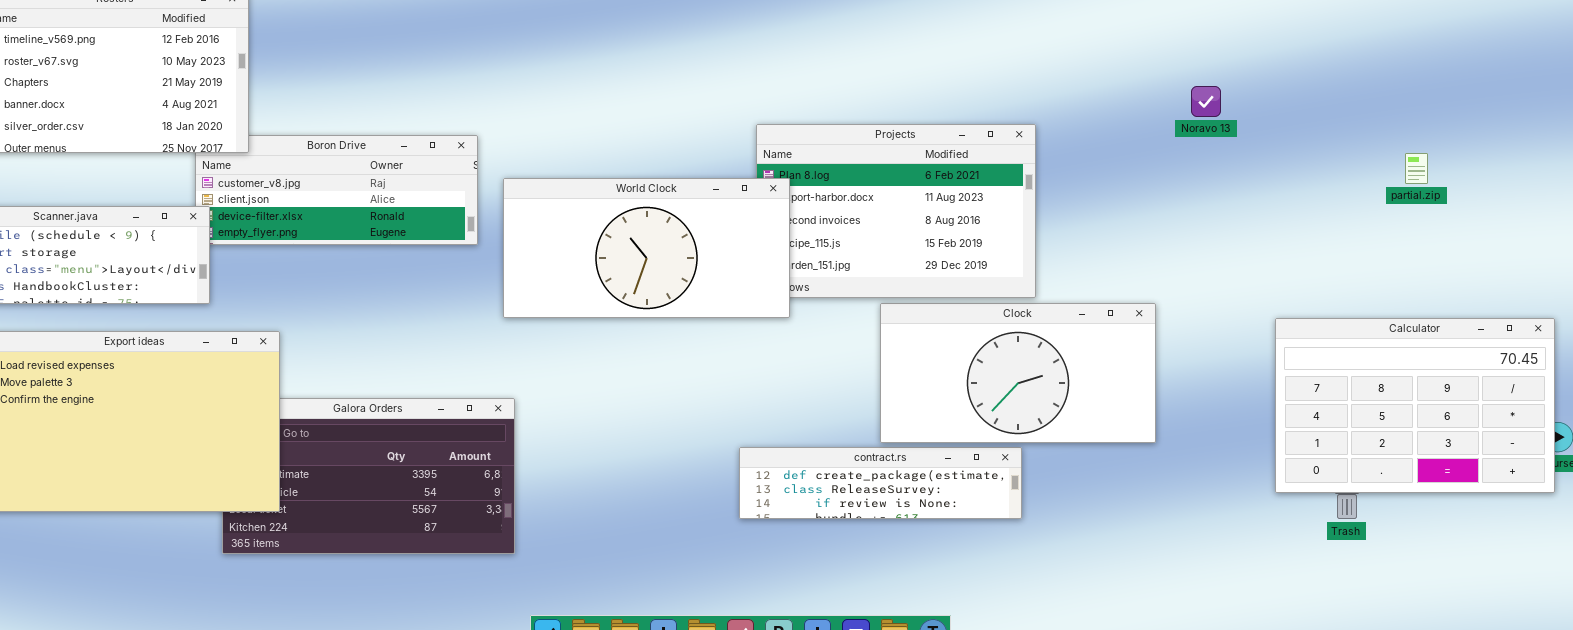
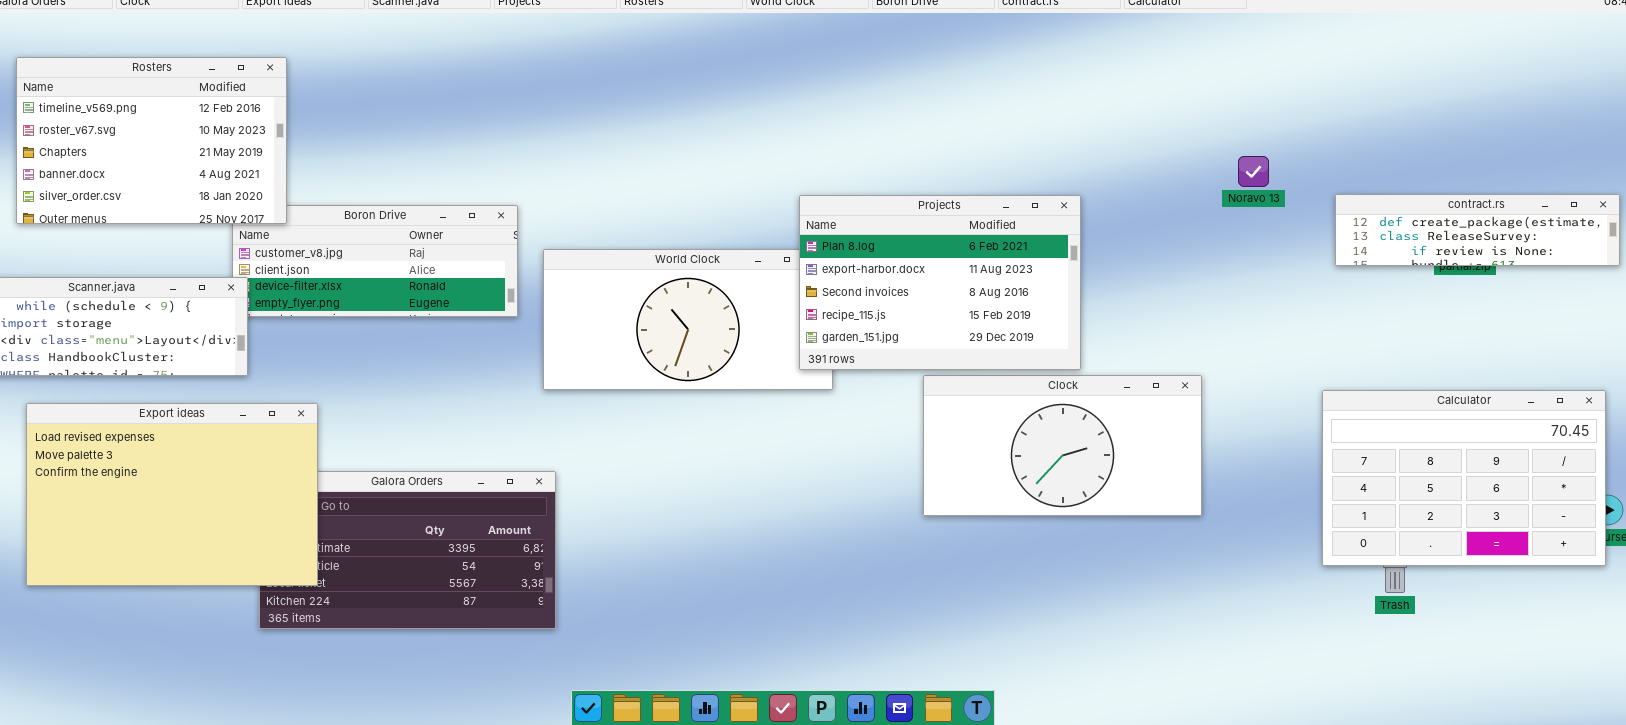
Projects: [756,124,1036,298] -> [799,195,1081,370], raised
contract.rs: [739,447,1022,519] -> [1335,194,1620,266], moved

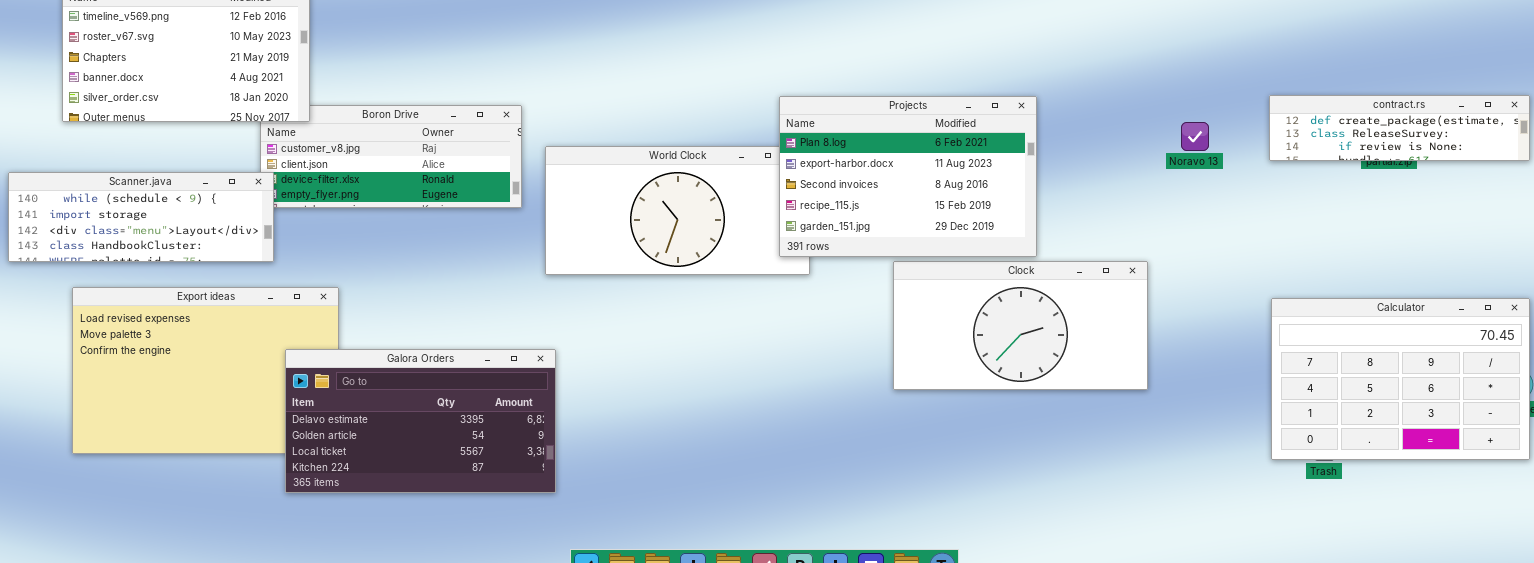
Noravo 13: [1238,156,1269,187] -> [1181,122,1209,151], moved
Calculator: [1322,390,1606,566] -> [1271,298,1530,460], moved
Galora Orders: [259,471,556,629] -> [285,349,556,493], raised

